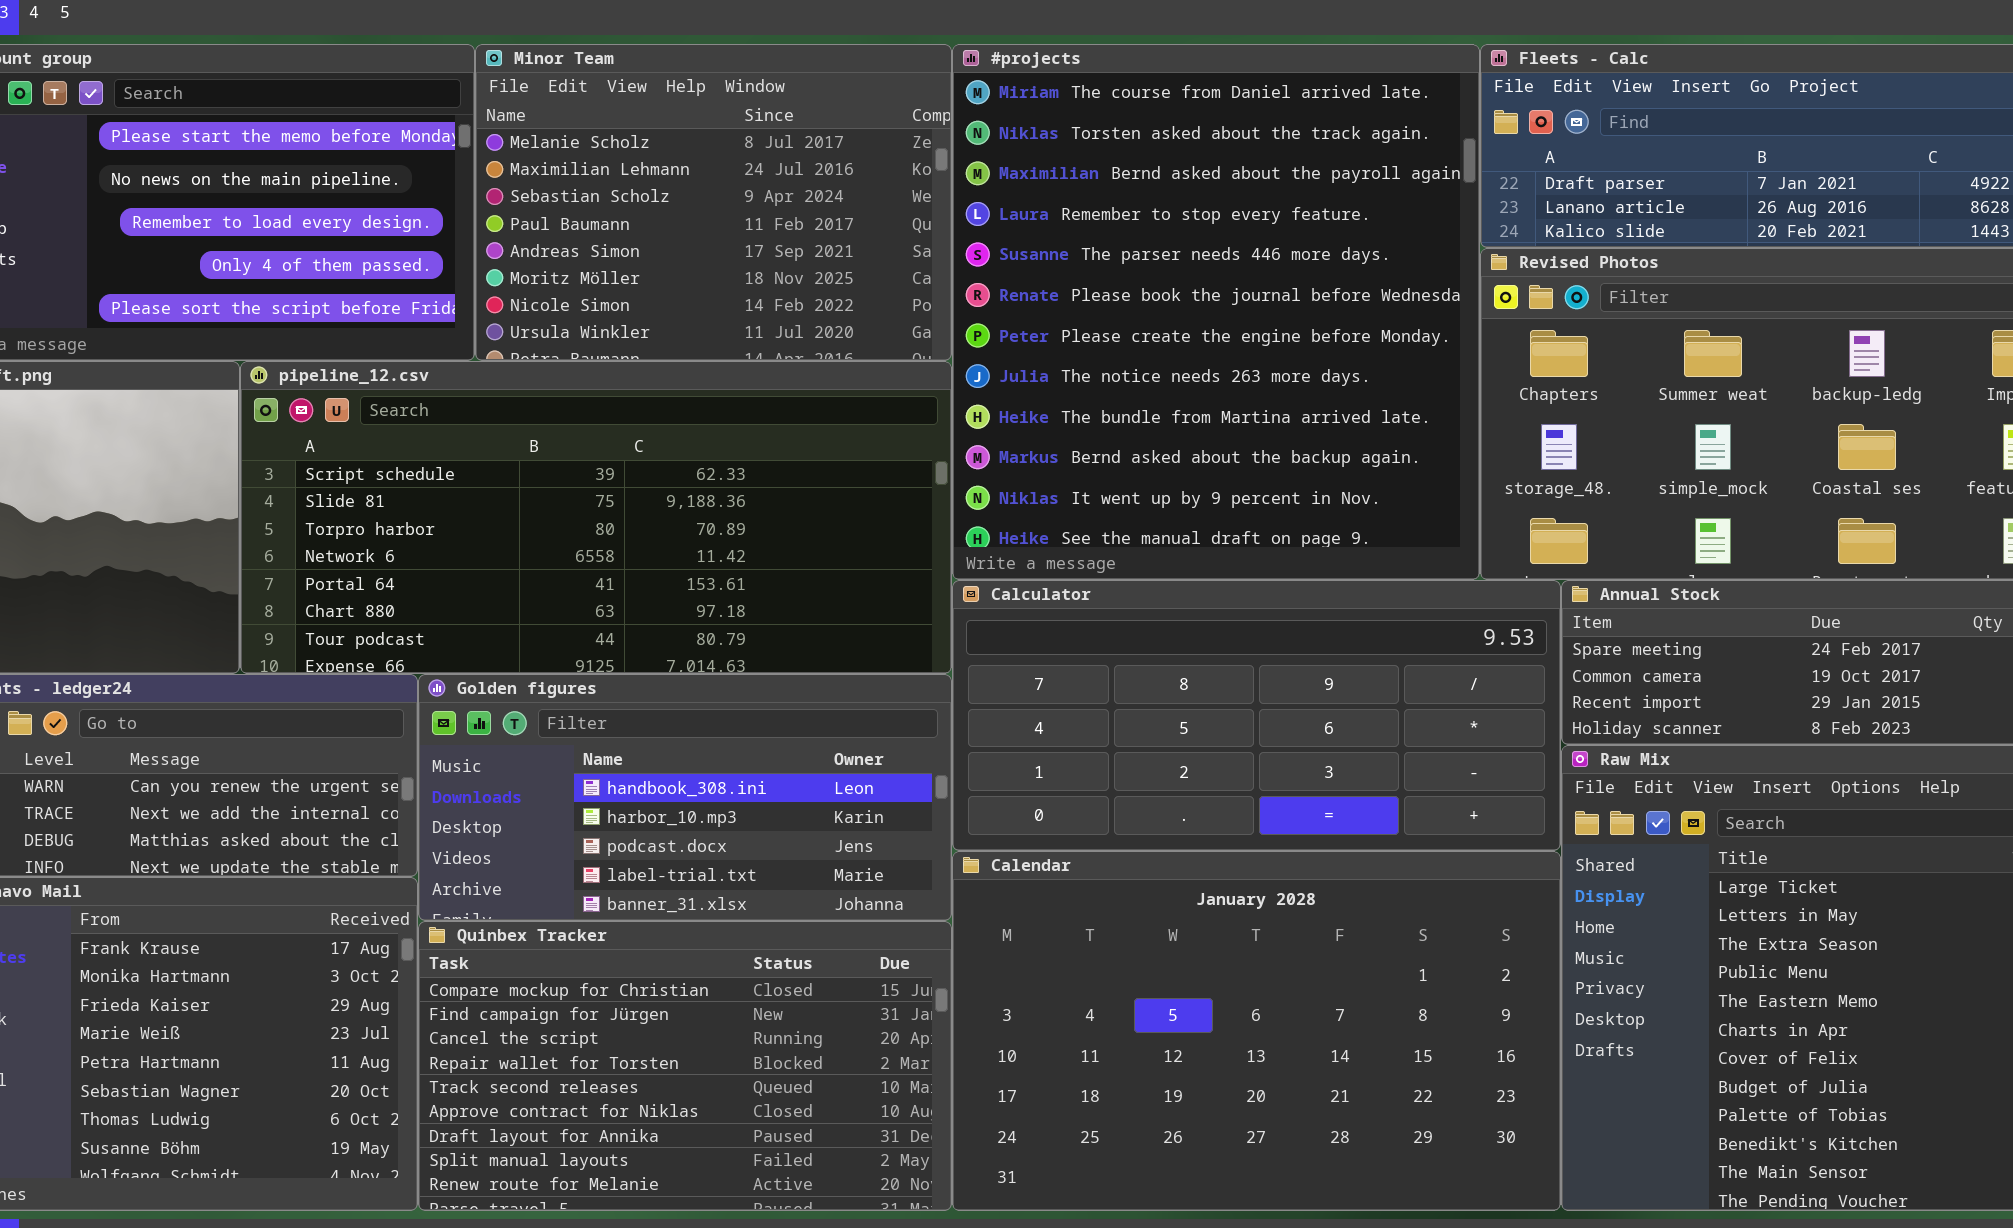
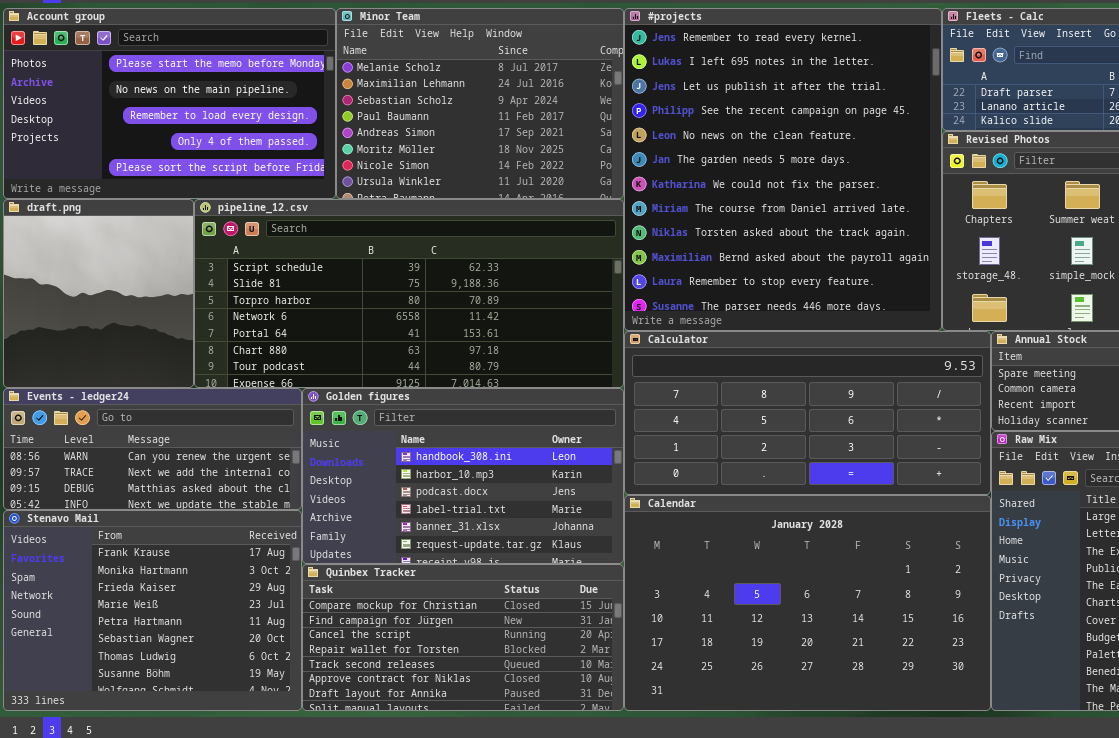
#projects: [952,44,1480,580] -> [624,8,942,331], scrolled up 7 rows
Golden figures: [418,674,952,921] -> [302,388,624,564], resized
Quinbex Tracker: [418,921,952,1211] -> [302,564,624,711], resized

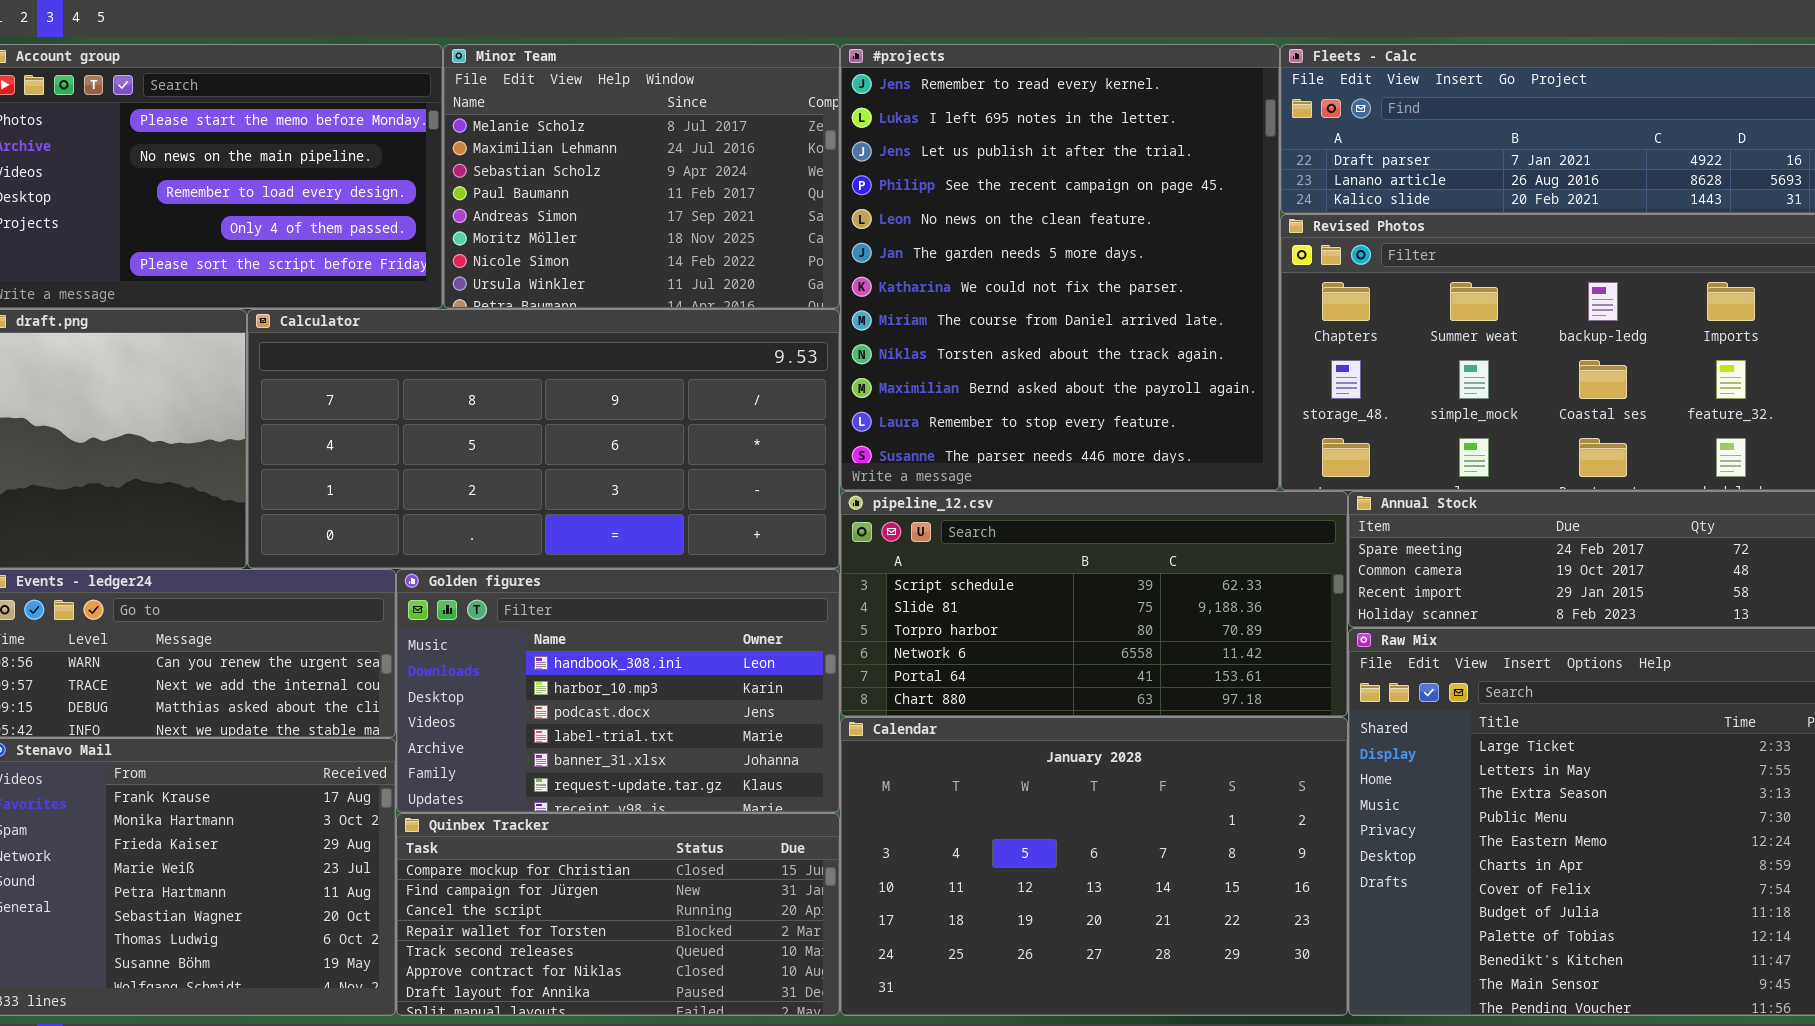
pipeline_12.csv: [194,199,624,388] -> [840,491,1348,717], moved, resized
Calculator: [624,331,991,495] -> [247,309,840,569], moved, resized

